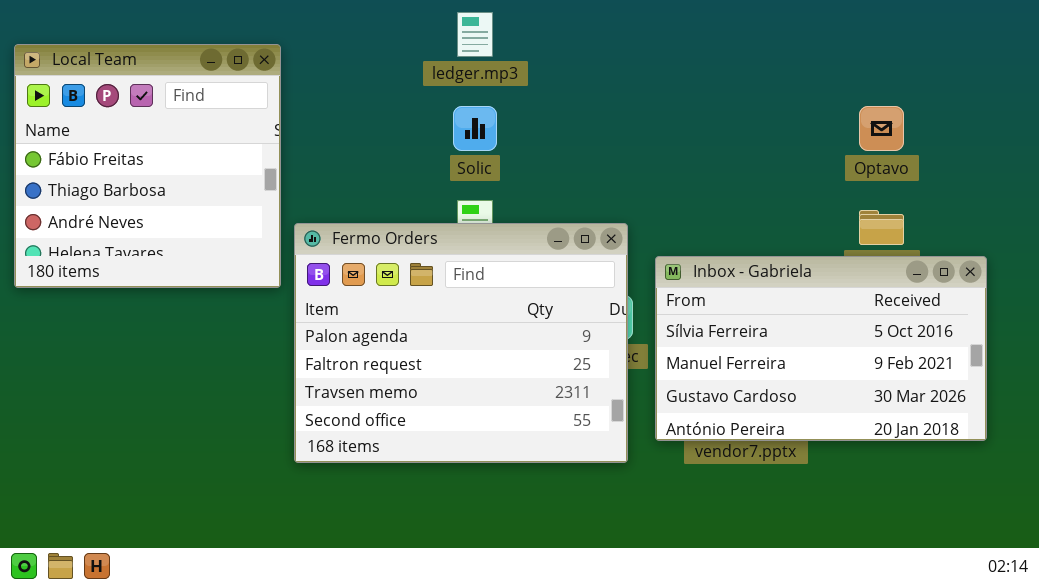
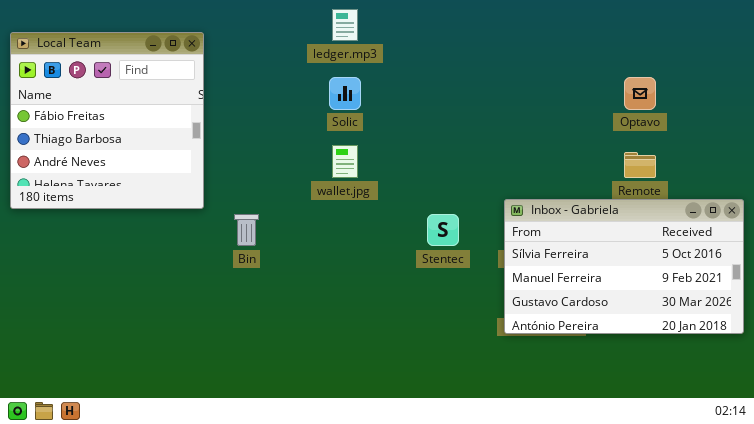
Fermo Orders: [294,223,628,463] -> none, closed
Inbox - Gabriela: [655,256,987,441] -> [504,199,744,334], moved

